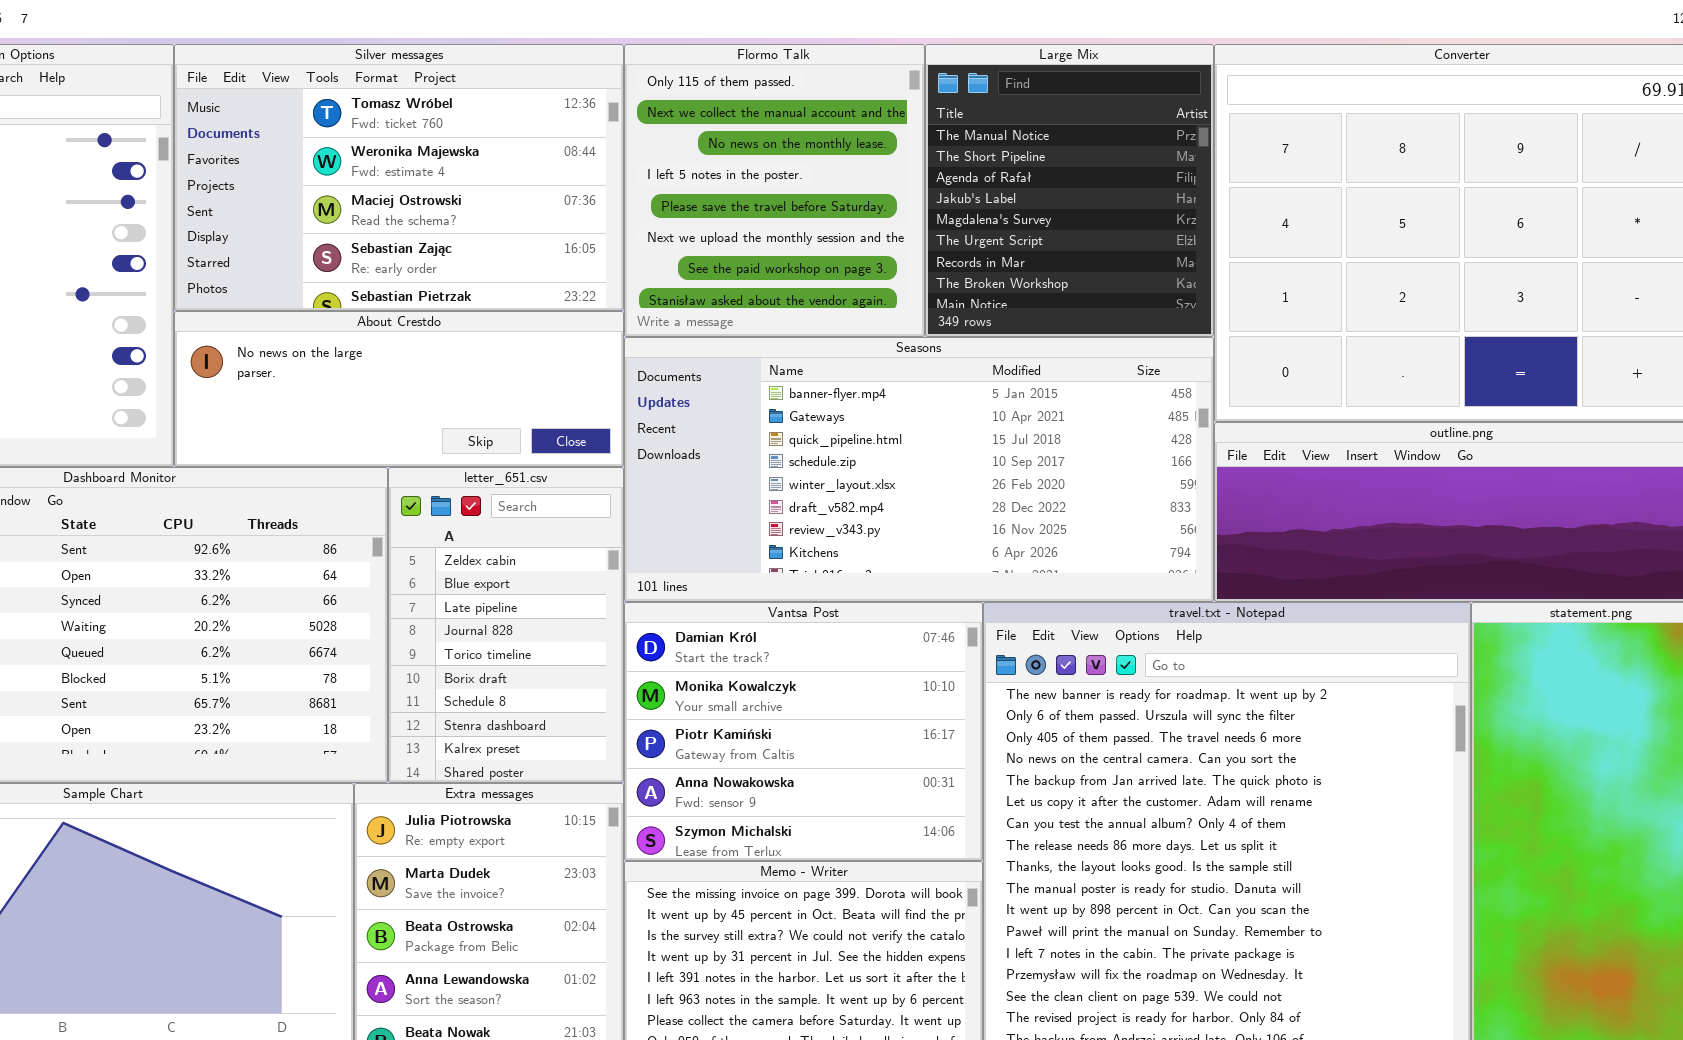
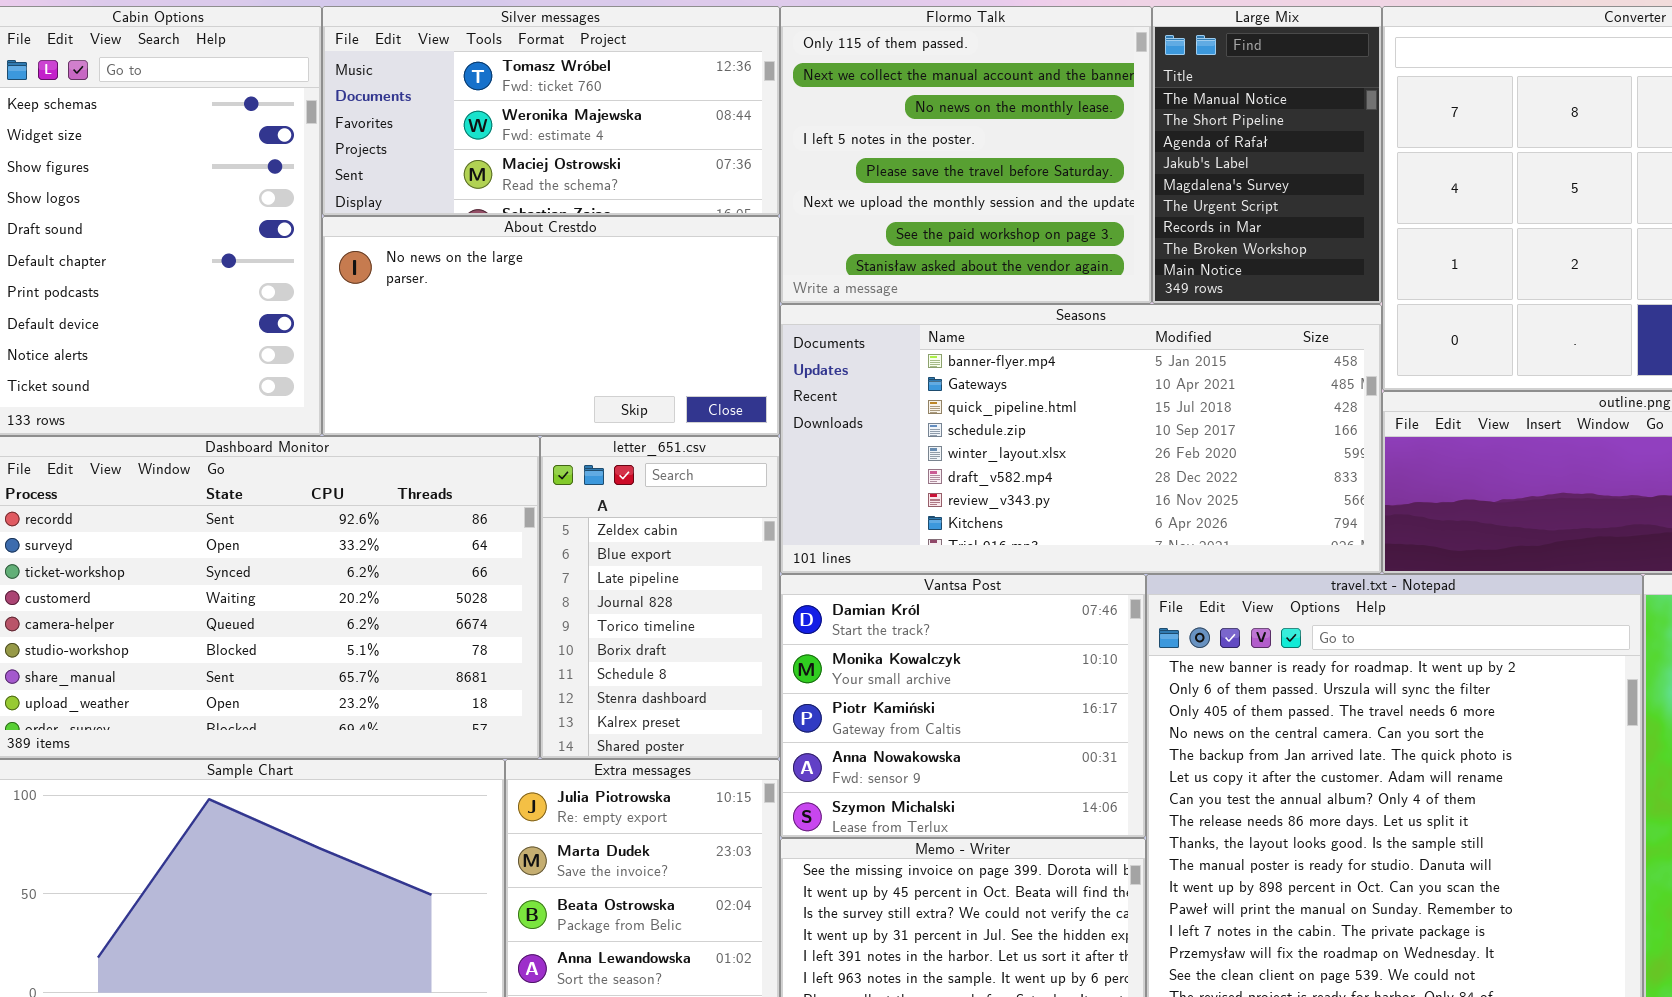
Silver messages: [174,44,624,311] -> [322,6,780,216], resized
Flormo Talk: [624,44,925,337] -> [780,6,1152,304], resized
Large Mix: [925,44,1214,337] -> [1152,6,1382,304], resized
About Crestdo: [174,311,624,467] -> [322,216,780,436], resized

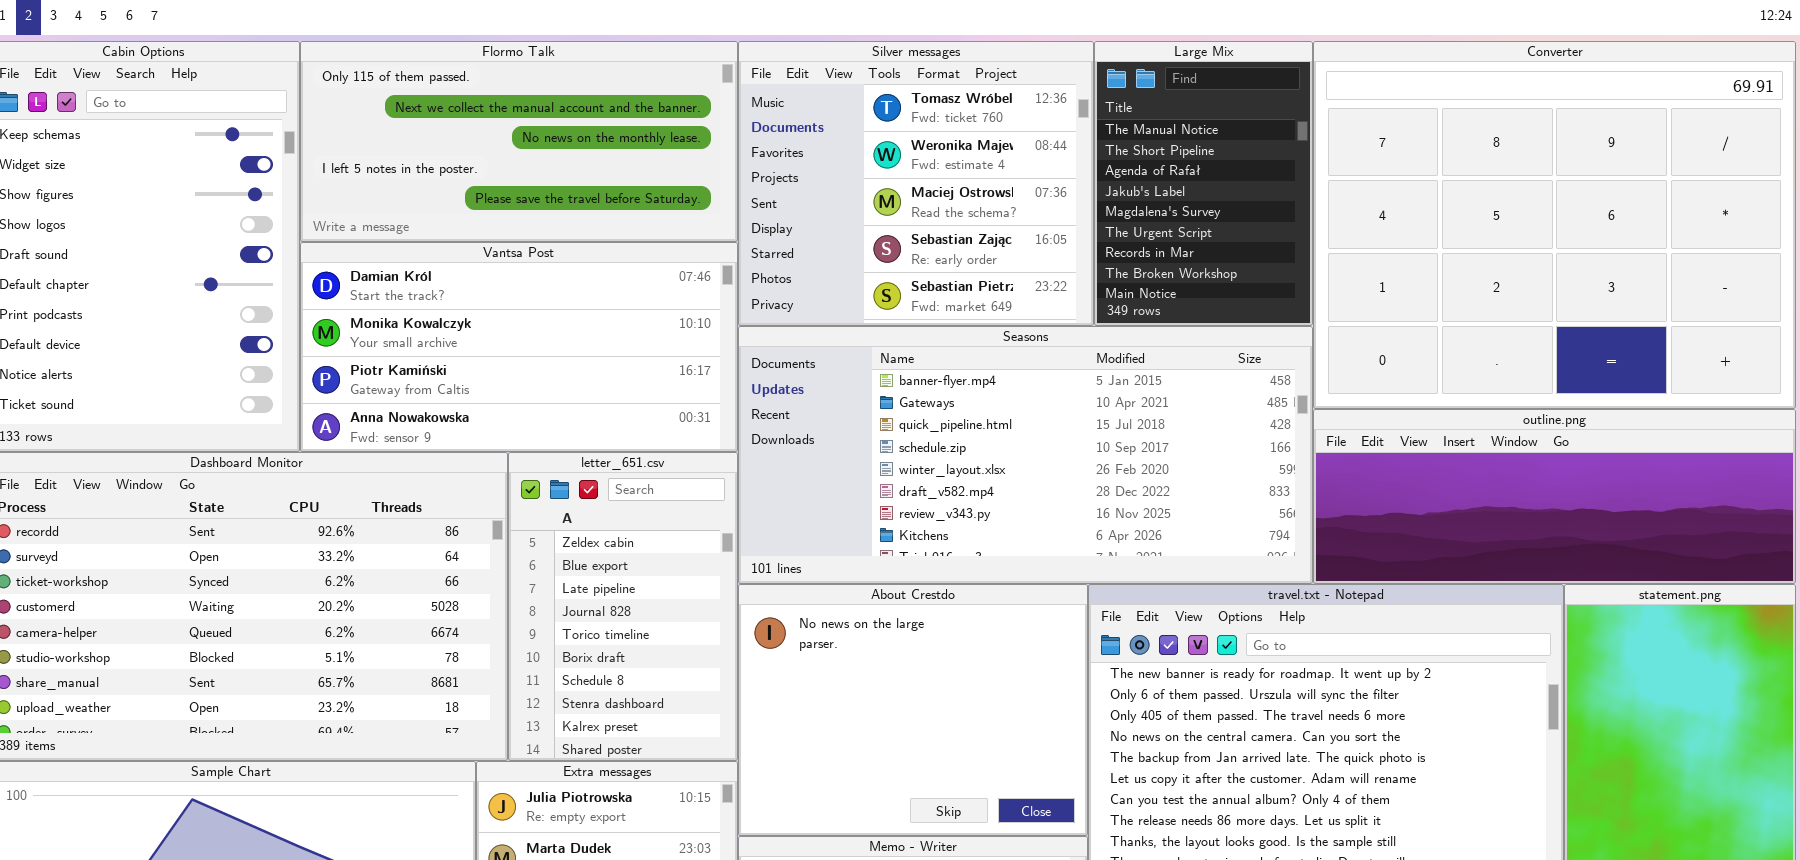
Silver messages: [322,6,780,216] -> [738,41,1094,326], moved, resized
Flormo Talk: [780,6,1152,304] -> [300,41,738,242], moved, resized
About Crestdo: [322,216,780,436] -> [738,584,1088,836], moved, resized
Vantsa Post: [780,574,1146,838] -> [300,242,738,452], moved, resized

